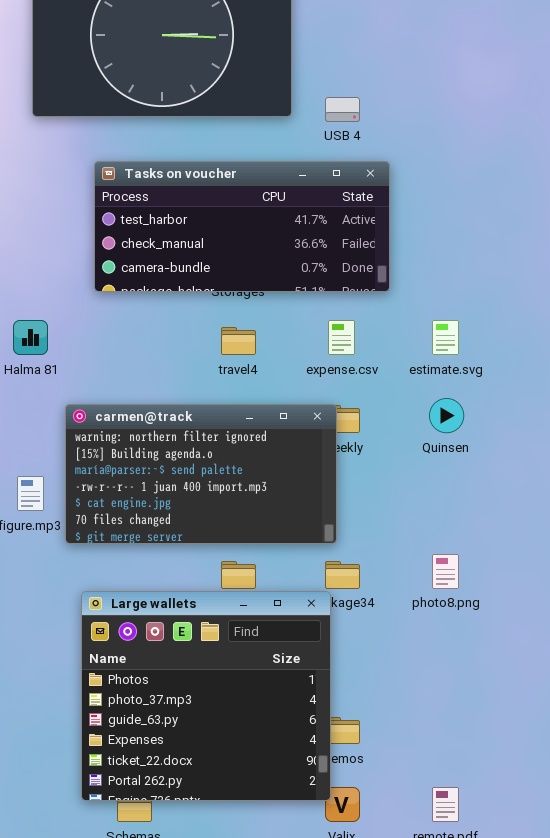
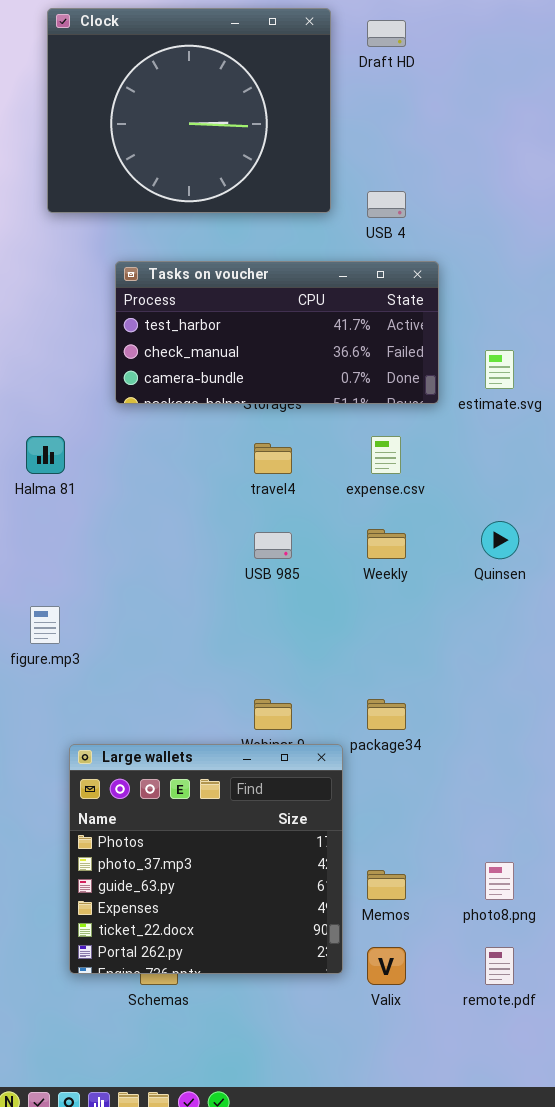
estimate.svg: [432,320,459,355] -> [485,350,514,389], moved
carmen@track: [65,404,337,544] -> none, closed
photo8.png: [432,554,459,589] -> [485,862,514,900], moved
Large wallets: [81,591,331,801] -> [69,744,343,974], moved

